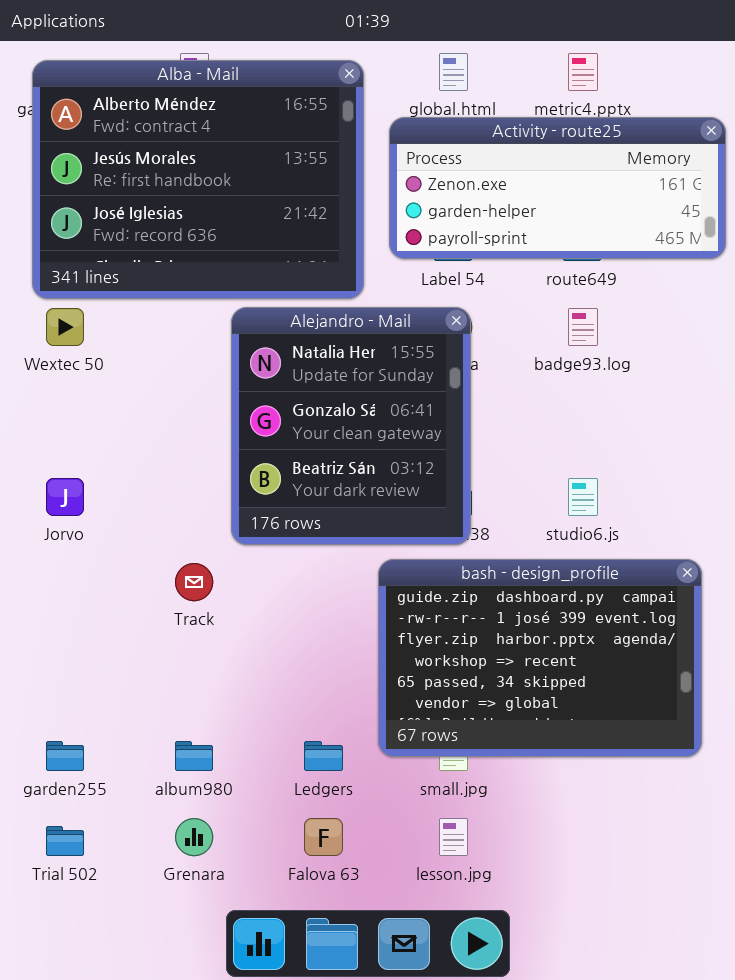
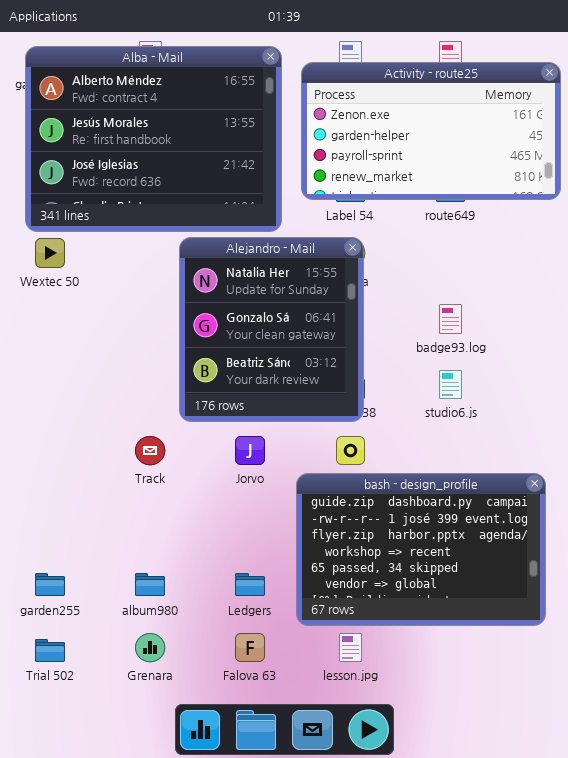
Activity - route25: [389,117,726,259] -> [301,62,561,200], resized
badge93.log: [568,308,598,346] -> [439,304,462,334], moved
Jorvo: [46,478,84,516] -> [235,436,265,465], moved
bash - design_profile: [378,559,702,757] -> [296,473,546,626], moved

